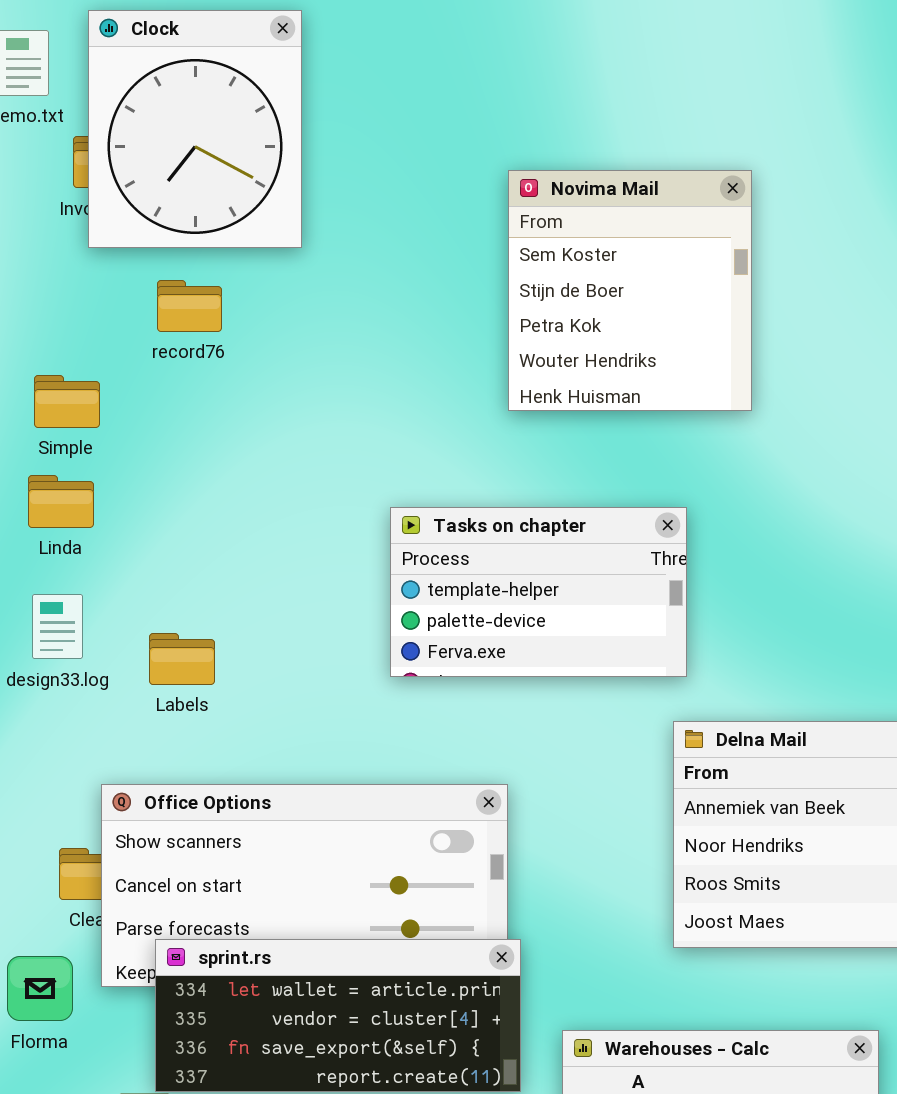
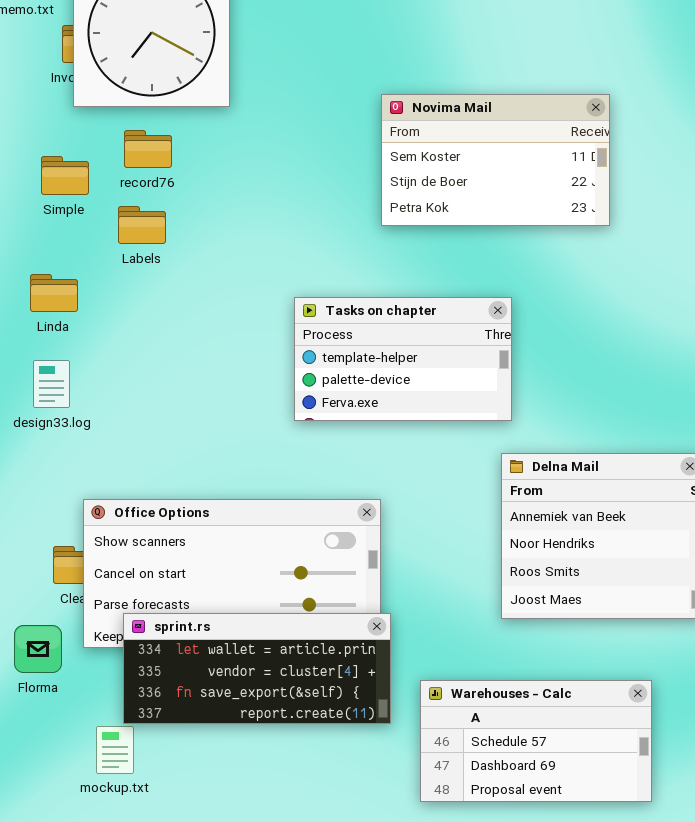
Novima Mail: [508,170,752,411] -> [381,94,610,226], resized
Simple: [34,375,100,428] -> [41,156,89,195], moved
Labels: [149,633,215,685] -> [118,206,166,244], moved

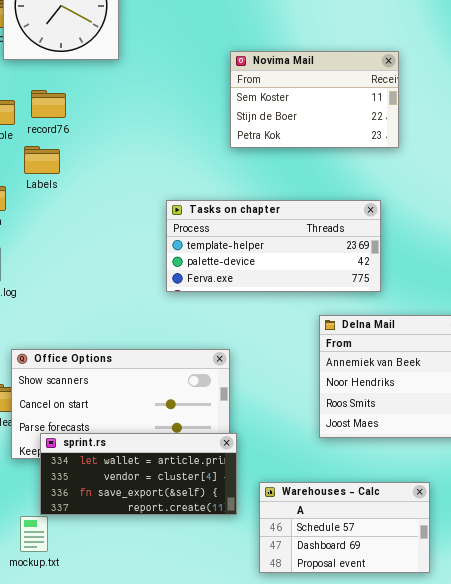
record76: [124,130,172,168] -> [31,90,66,118], moved
Labels: [118,206,166,244] -> [24,146,60,174], moved
Tasks on chapter: [294,297,512,421] -> [166,200,381,292], resized

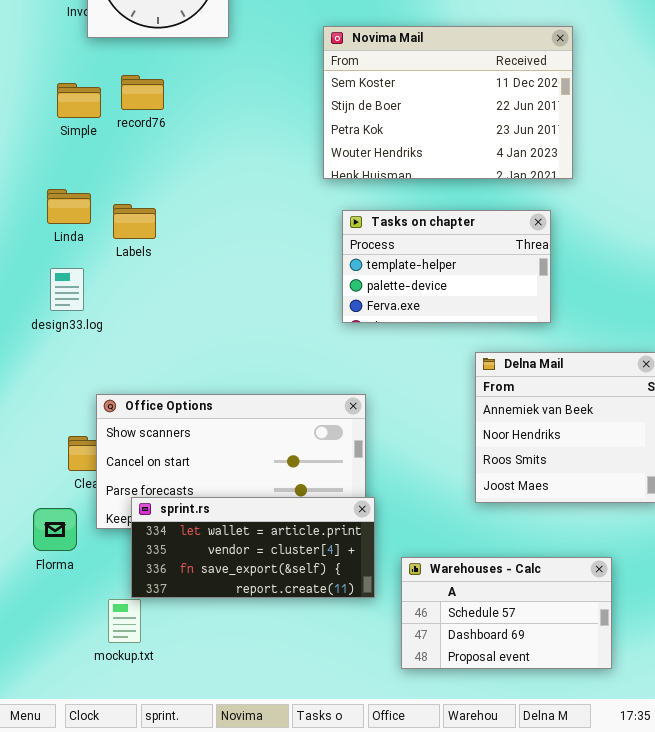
Novima Mail: [230,51,399,148] -> [323,26,573,179], resized
Labels: [24,146,60,174] -> [113,204,156,239], moved
Tasks on chapter: [166,200,381,292] -> [342,210,551,323], resized

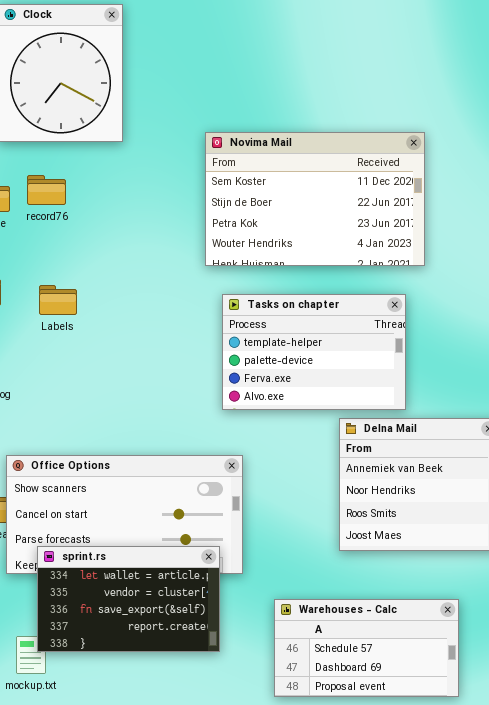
Labels: [113,204,156,239] -> [39,285,77,315], moved
Tasks on chapter: [342,210,551,323] -> [222,294,406,410], resized
sprint.rs: [131,497,375,598] -> [37,546,220,652], resized

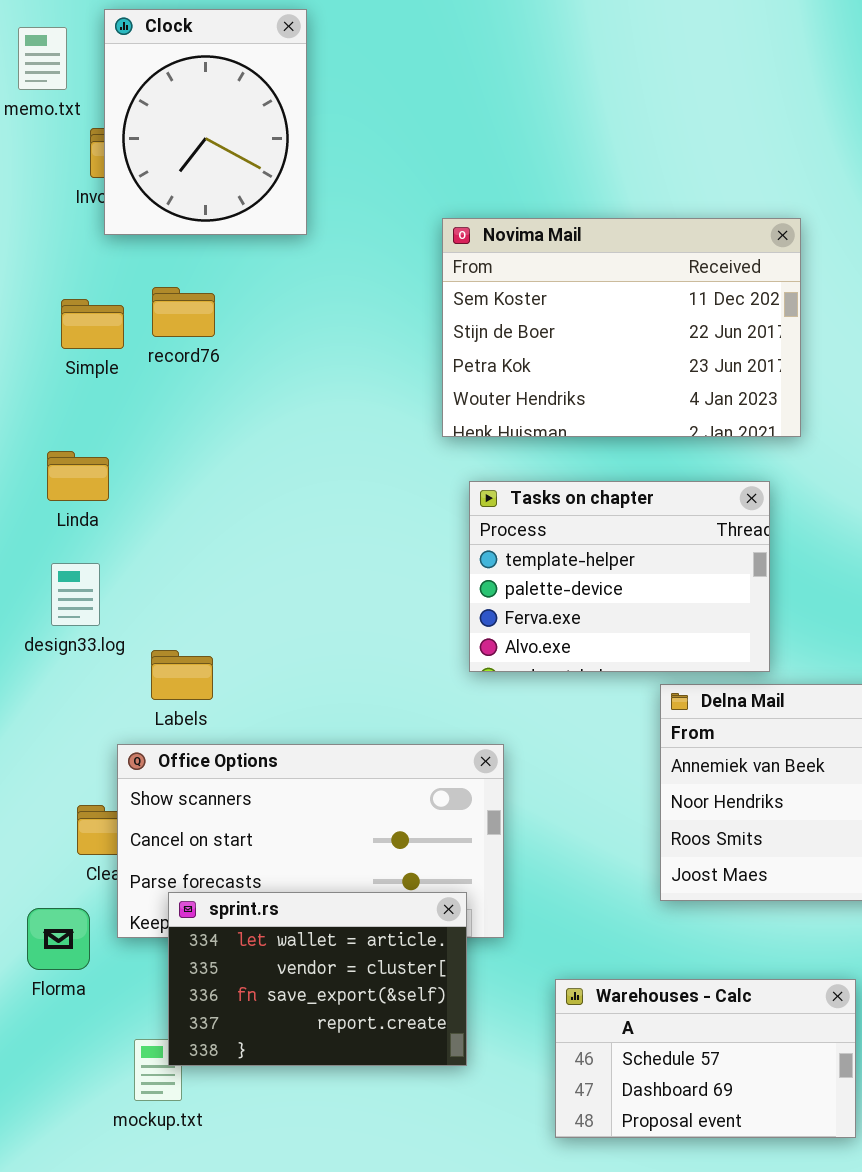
Labels: [39,285,77,315] -> [151,650,213,700], moved

